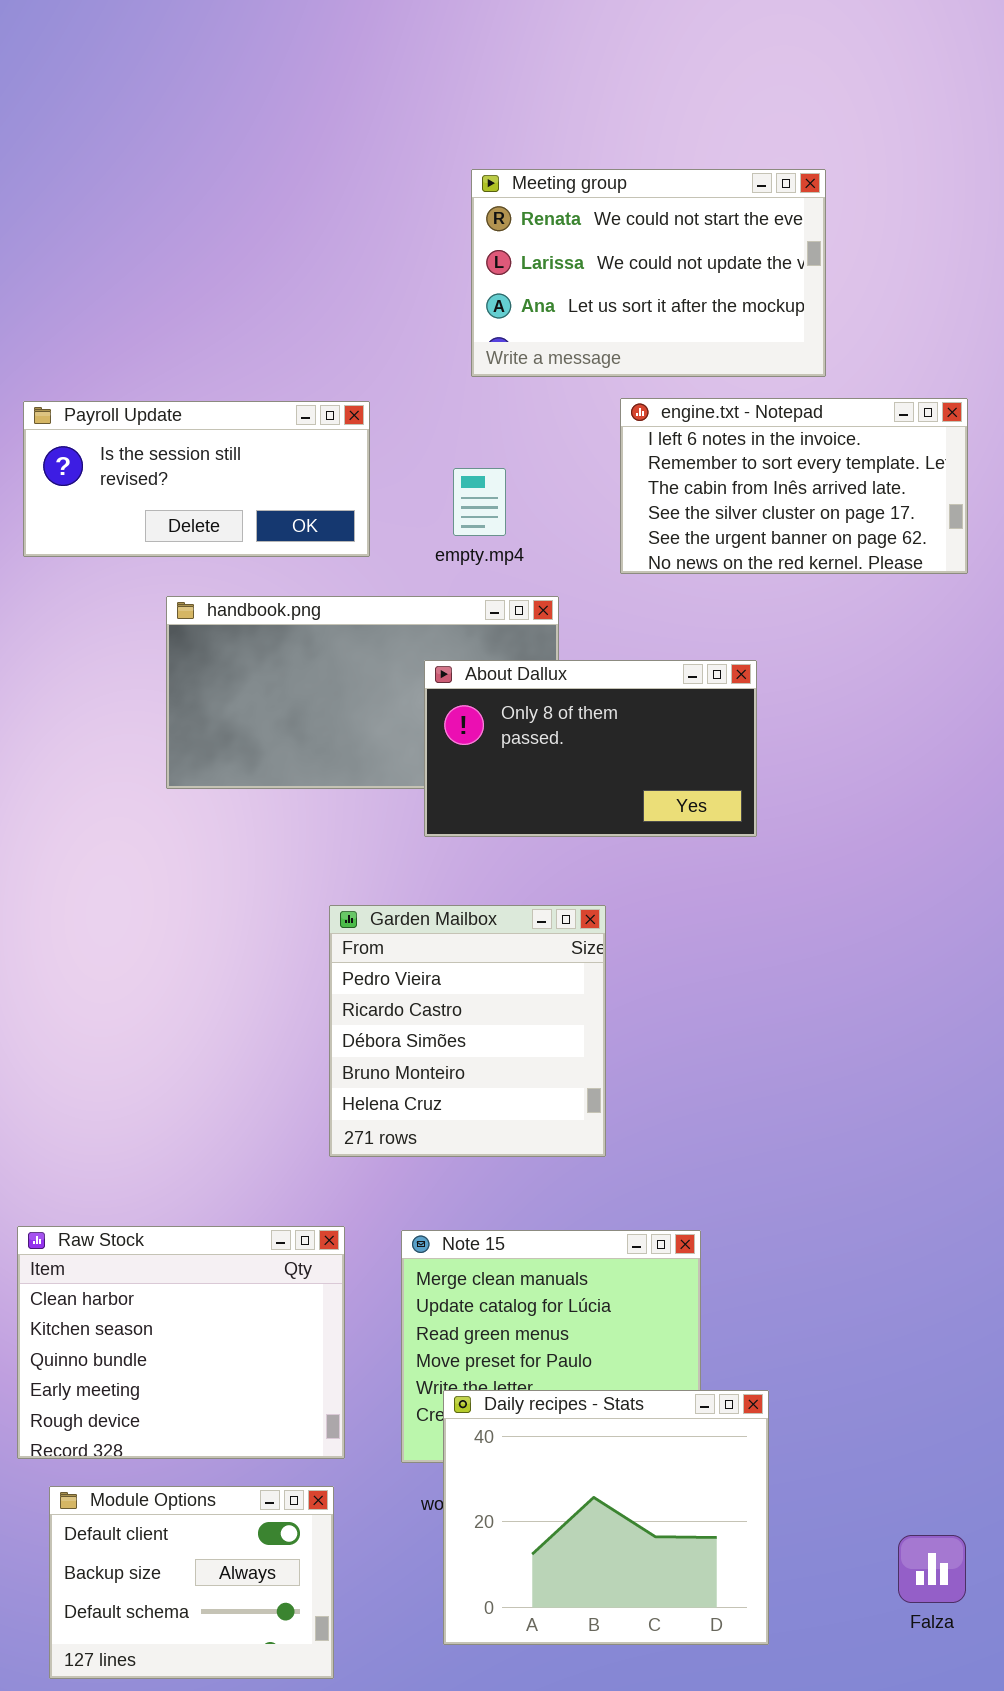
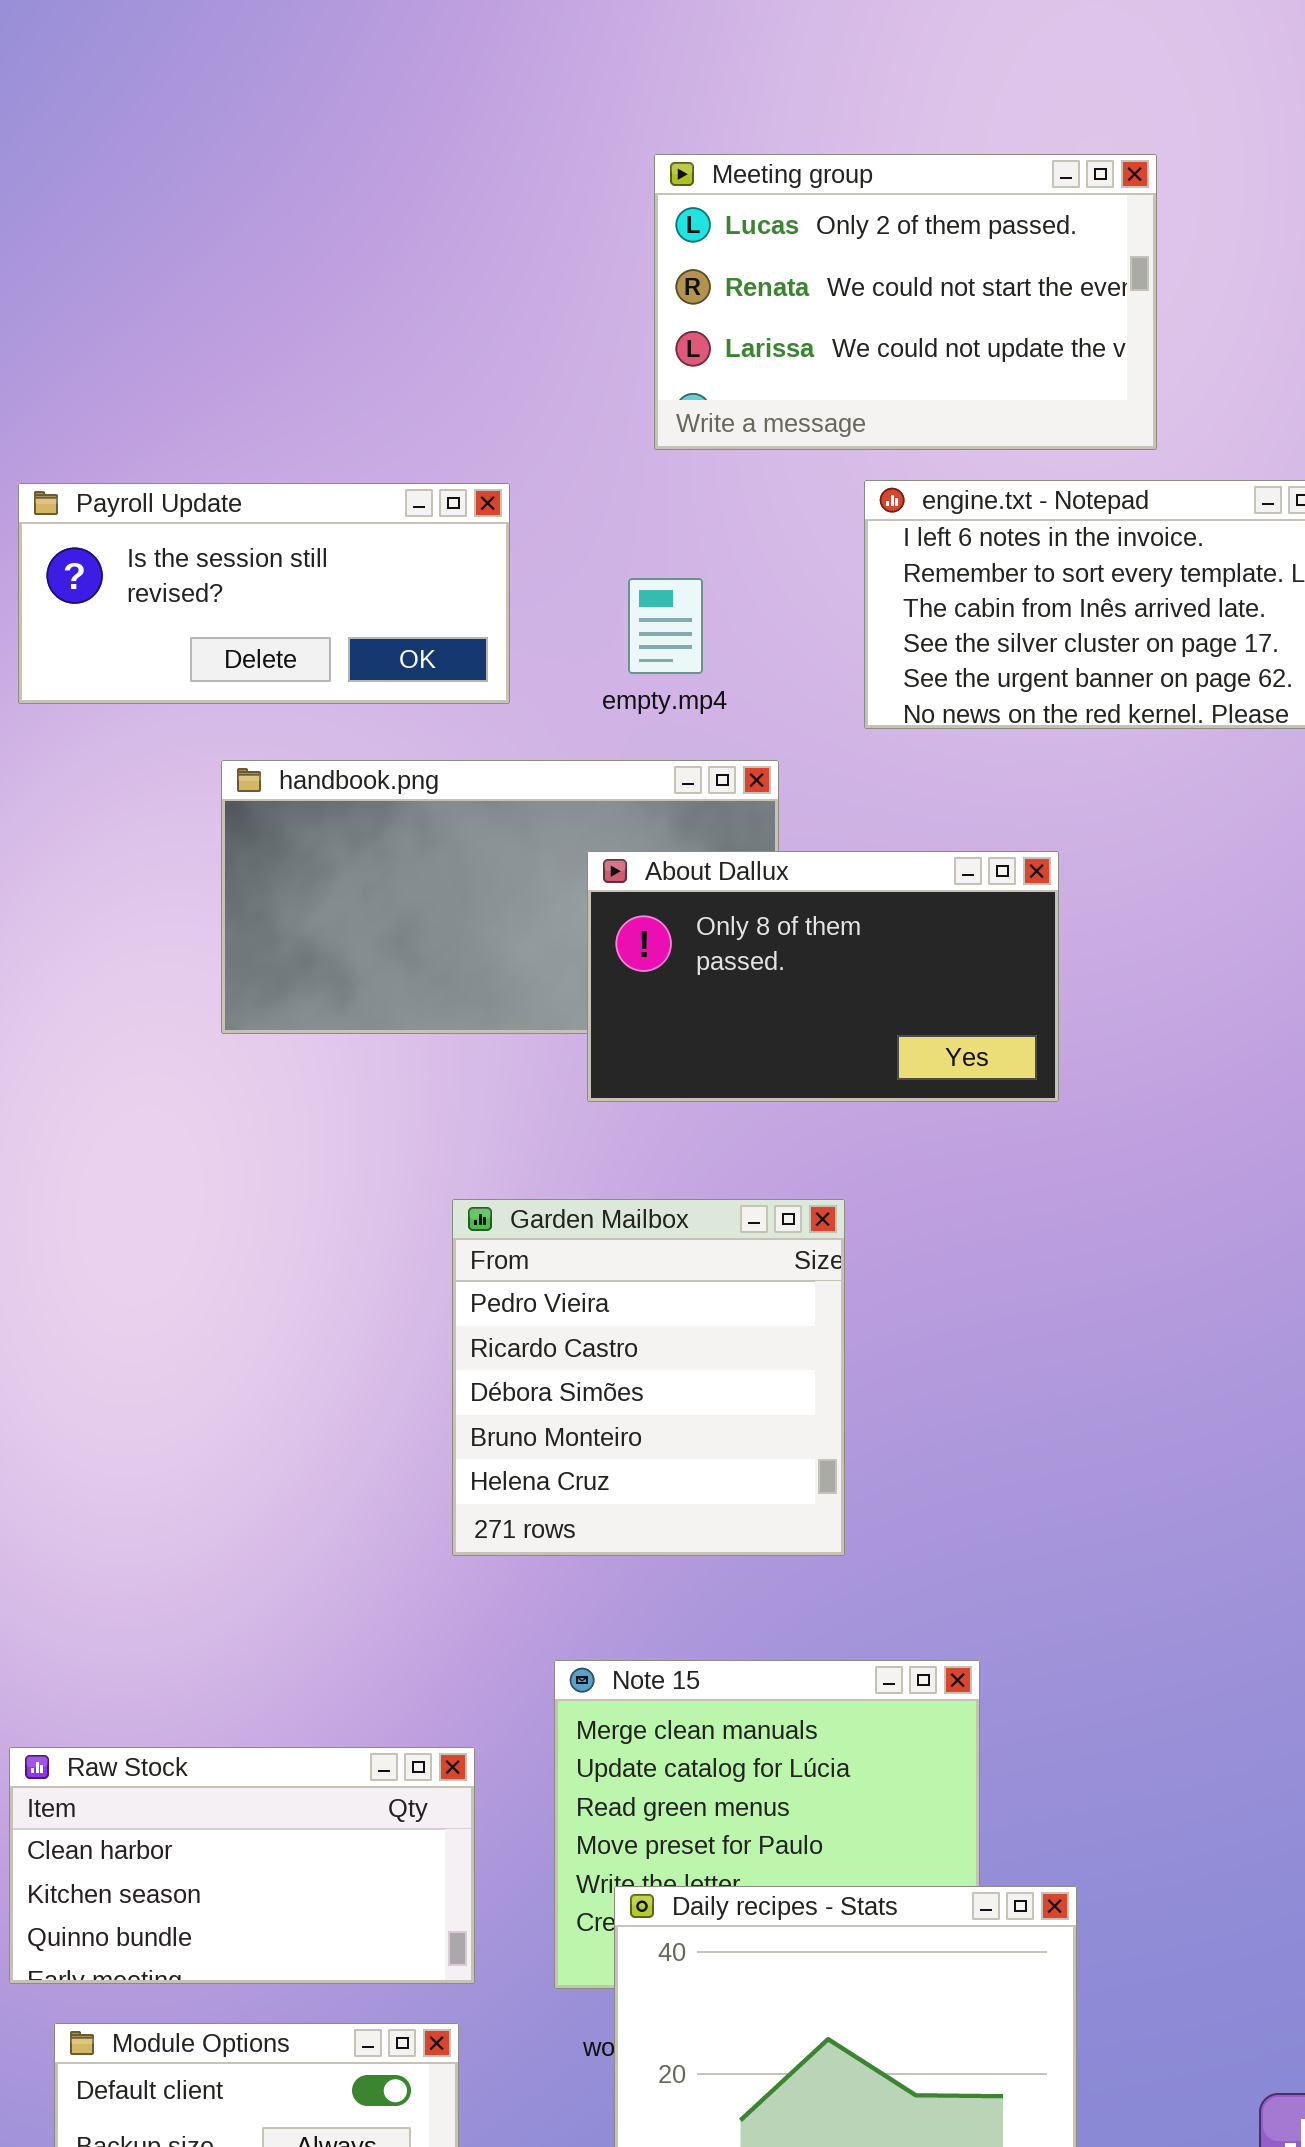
Meeting group: [471,169,826,377] -> [654,154,1157,450], scrolled up 1 row
Raw Stock: [17,1226,345,1459] -> [9,1747,475,1984], resized

